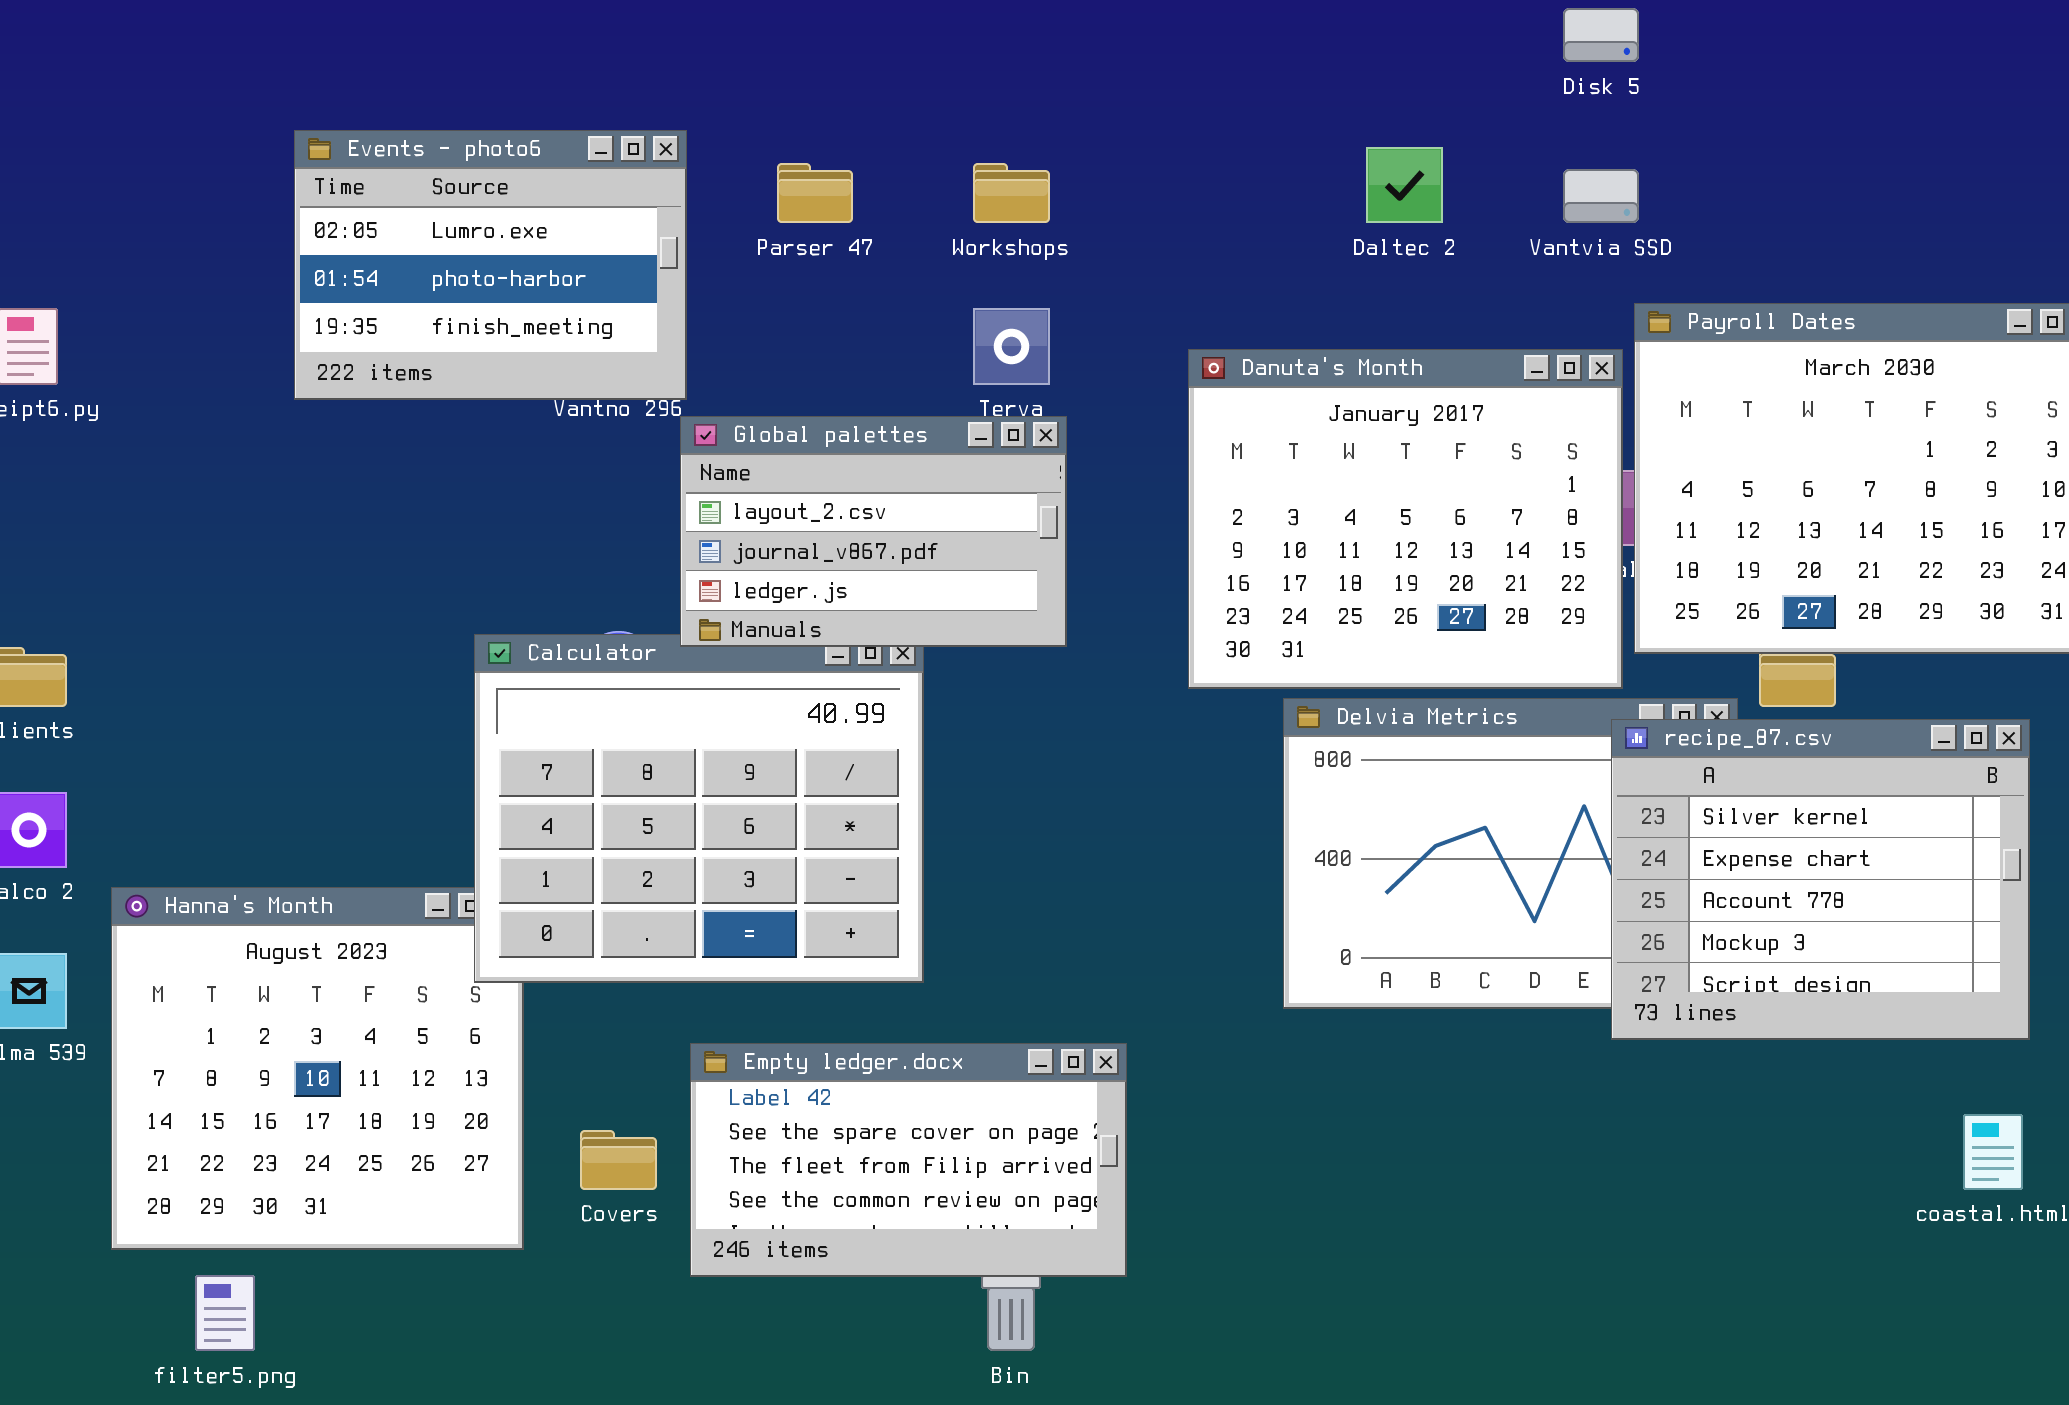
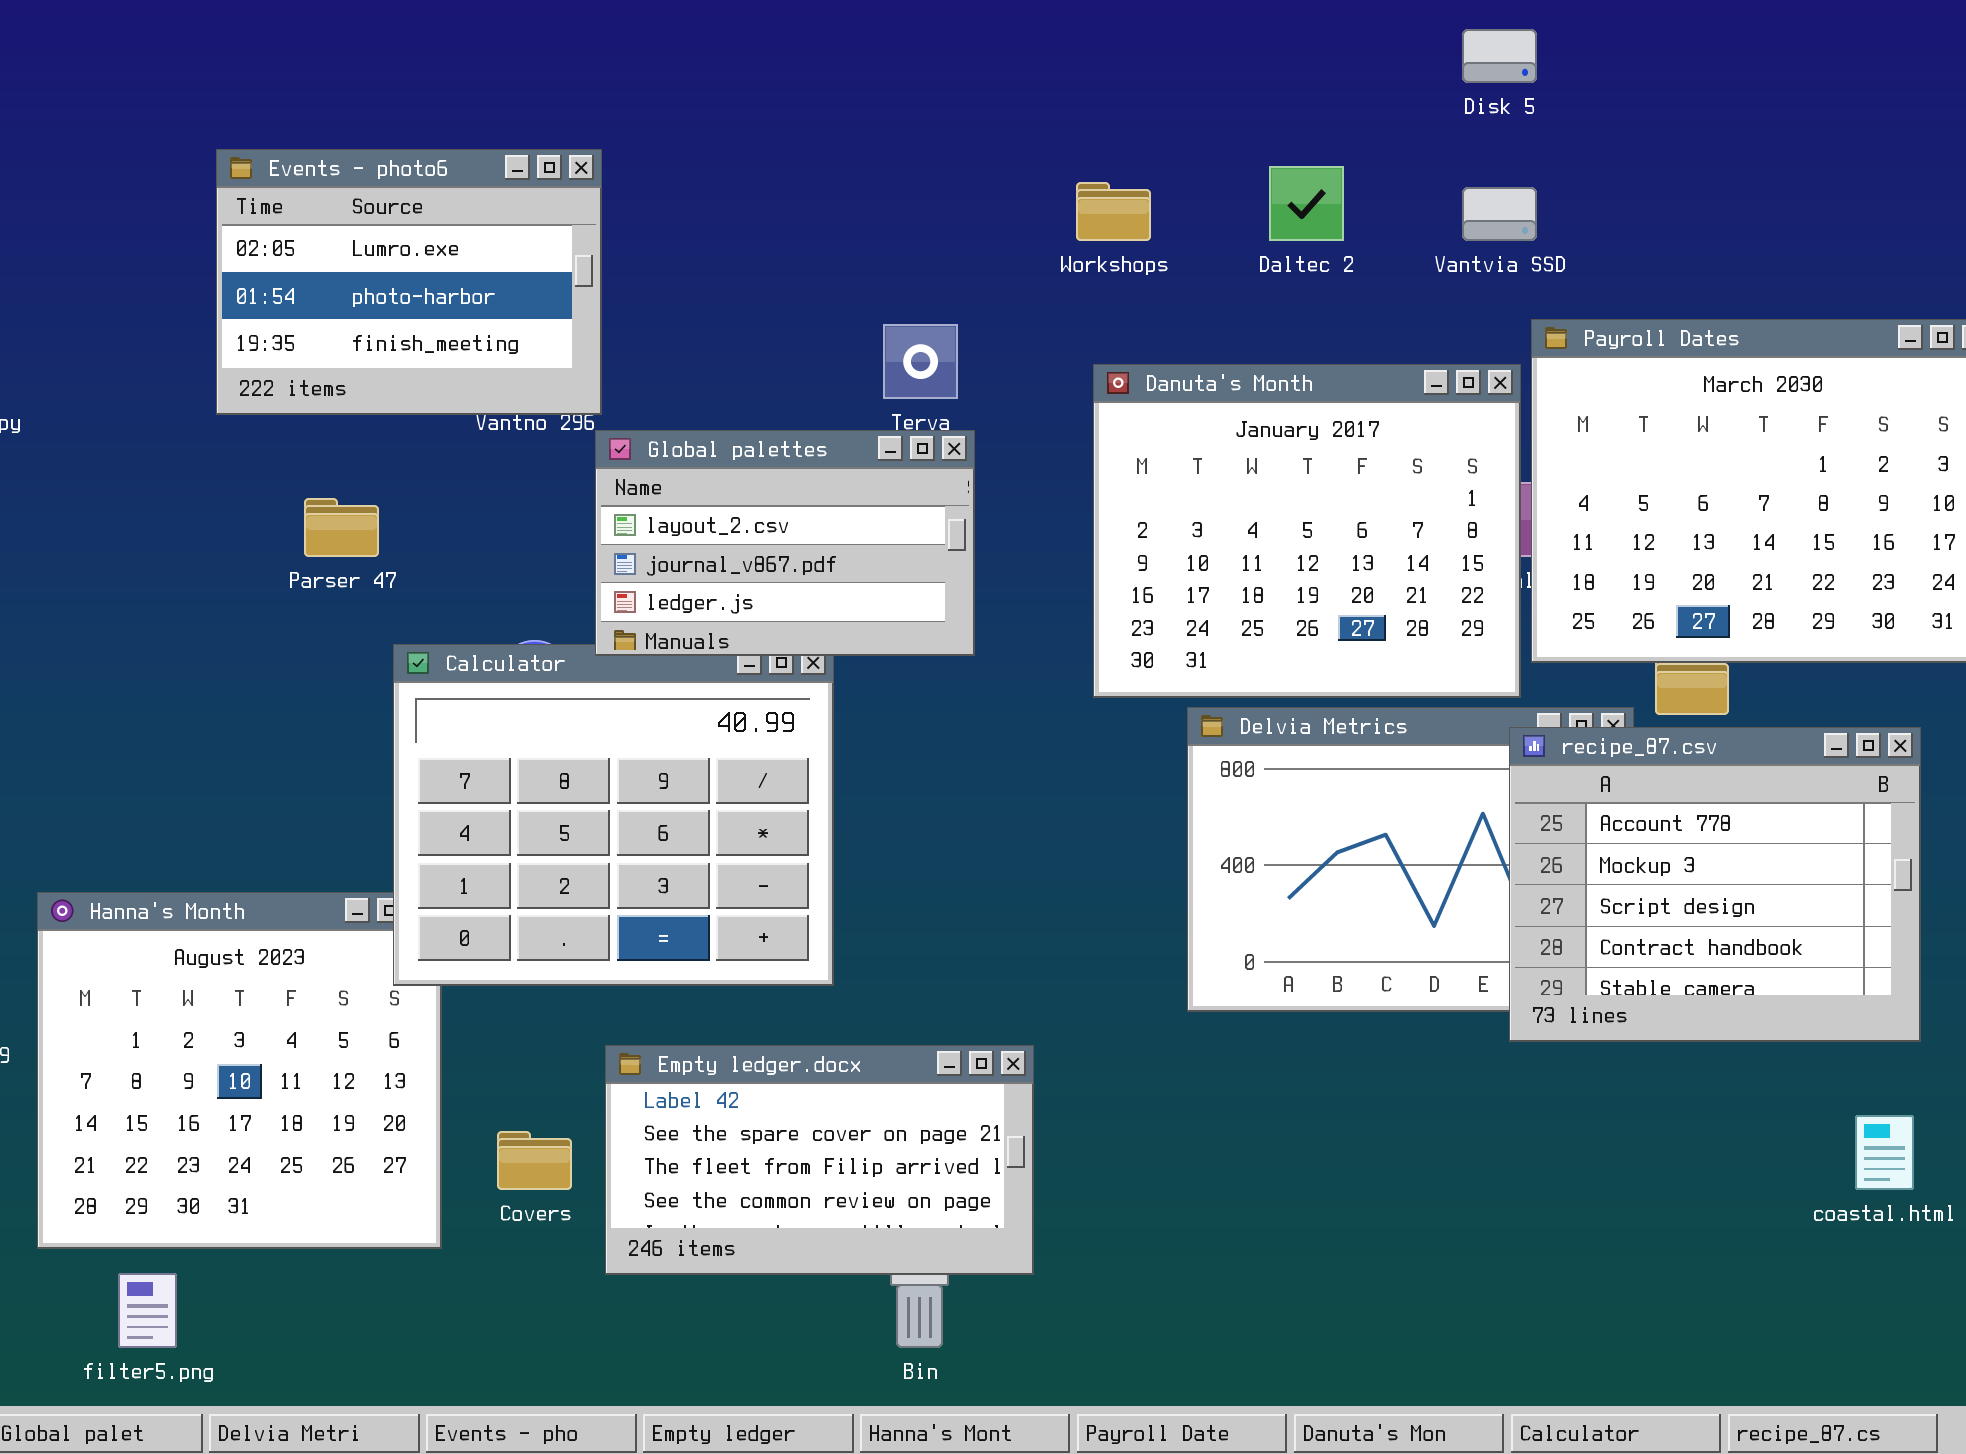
Parser 47: [777,163,853,223] -> [304,498,379,557], moved
Workshops: [973,163,1050,223] -> [1076,182,1151,241], moved
recipe_87.csv: [1611,719,2030,1040] -> [1509,727,1921,1042], scrolled down 2 rows

